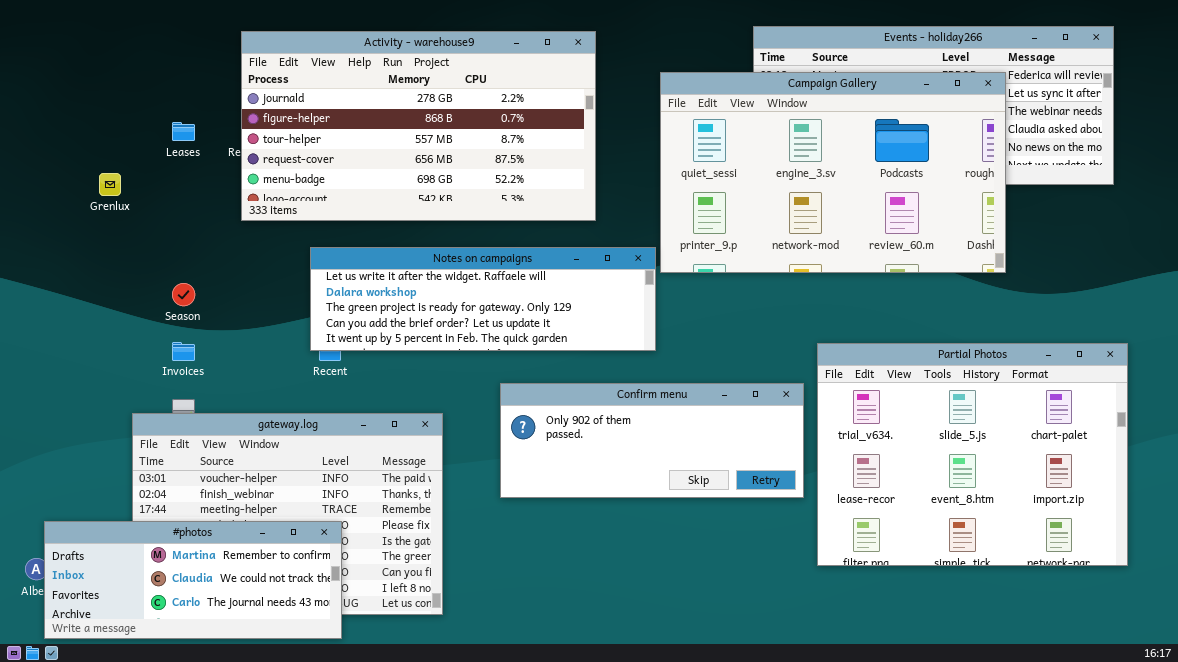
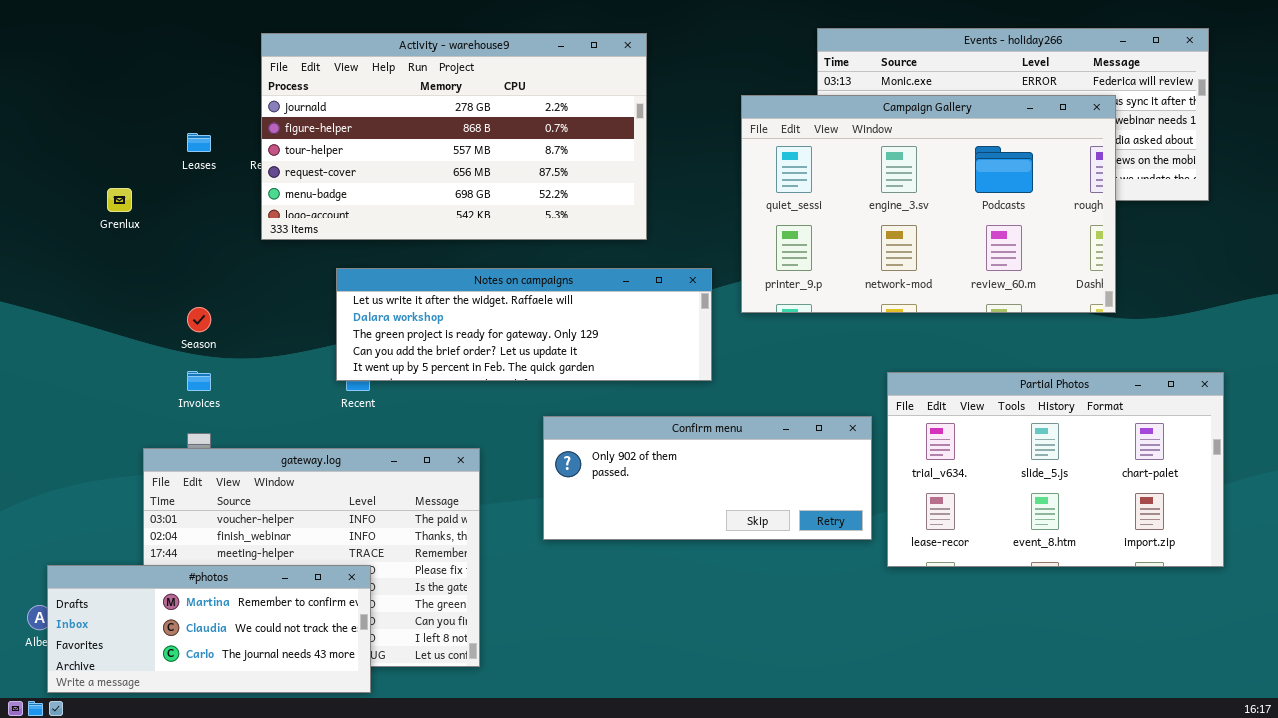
Campaign Gallery: [660,72,1006,273] -> [741,95,1116,313], moved
Partial Photos: [817,343,1128,566] -> [887,372,1224,567], resized

